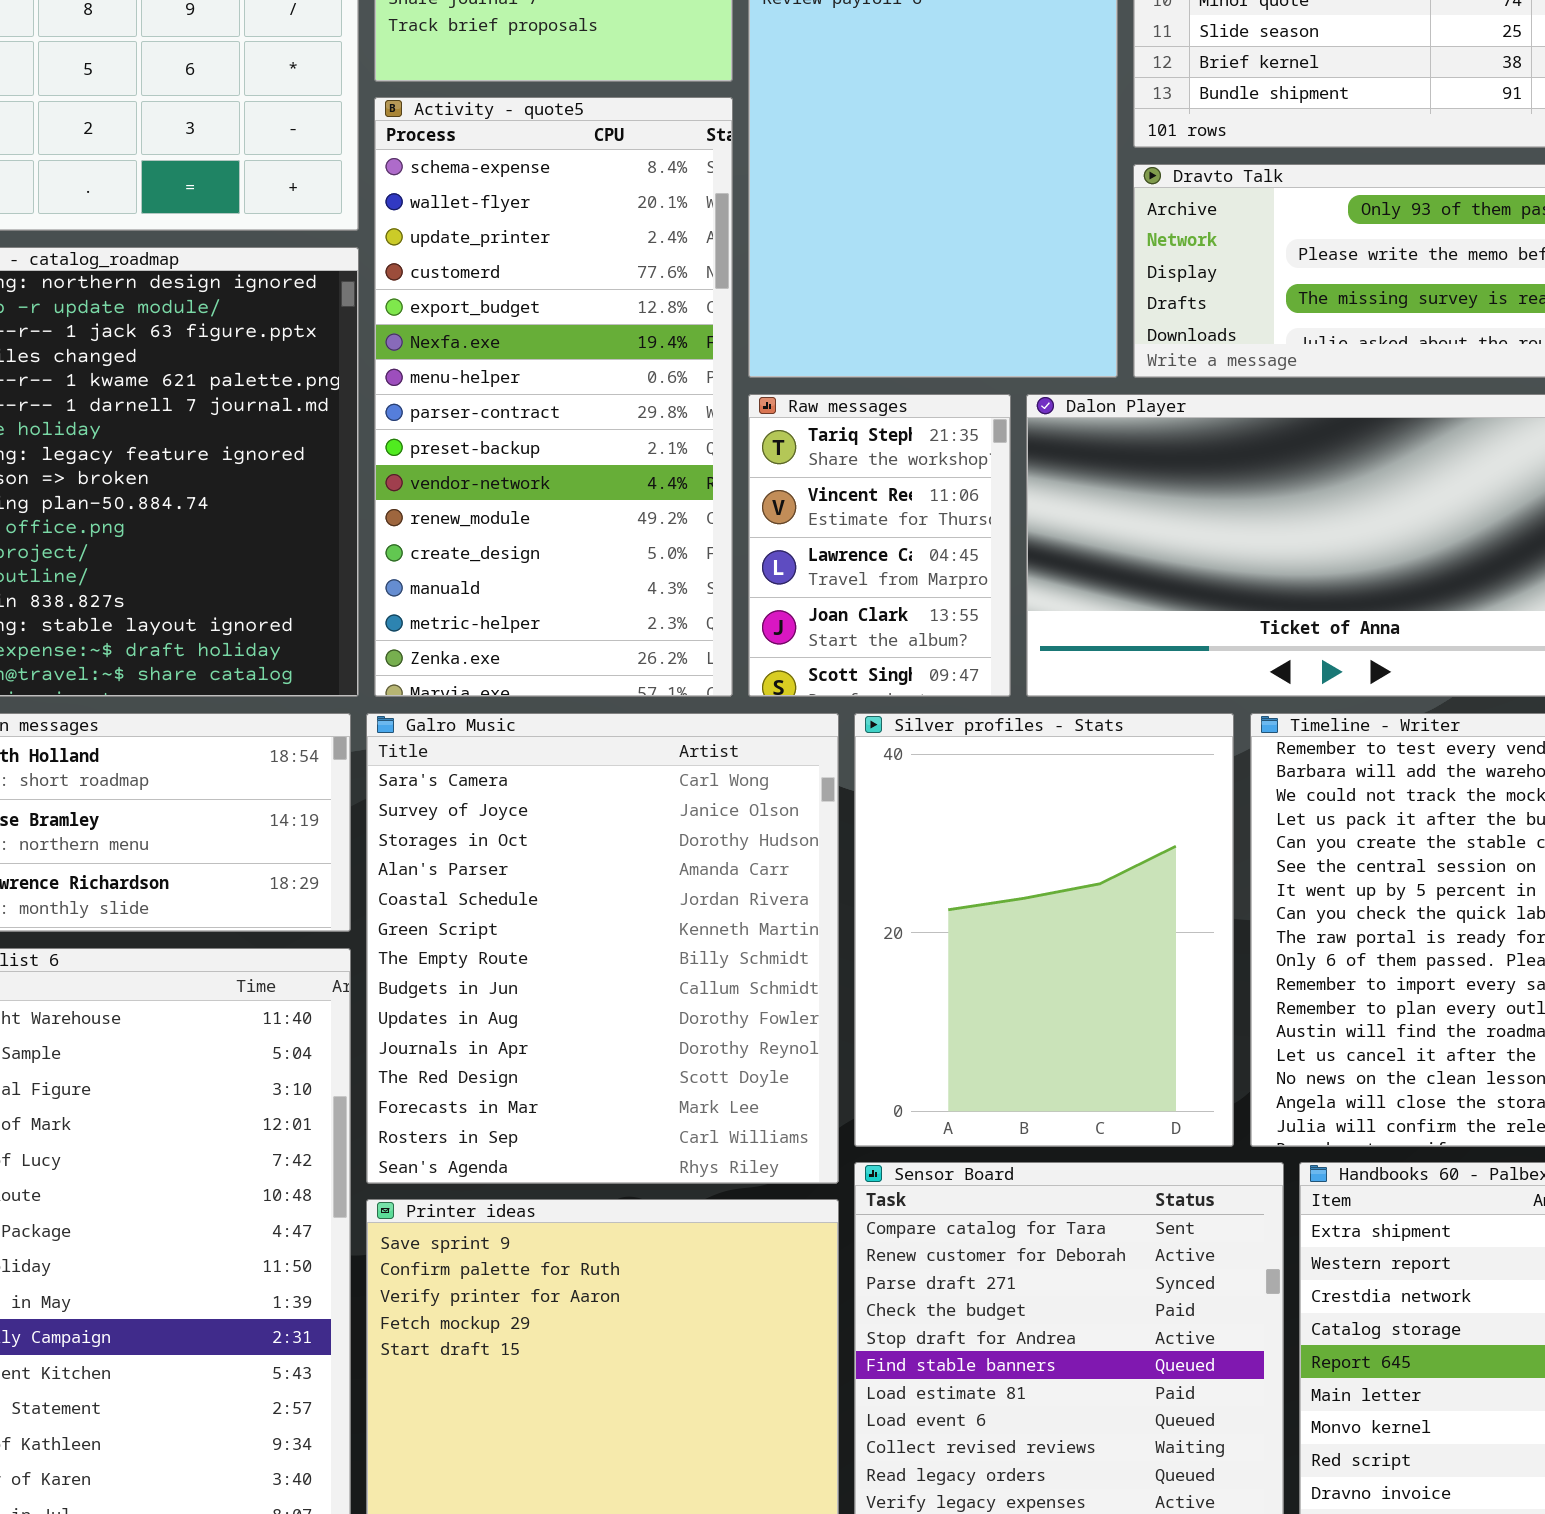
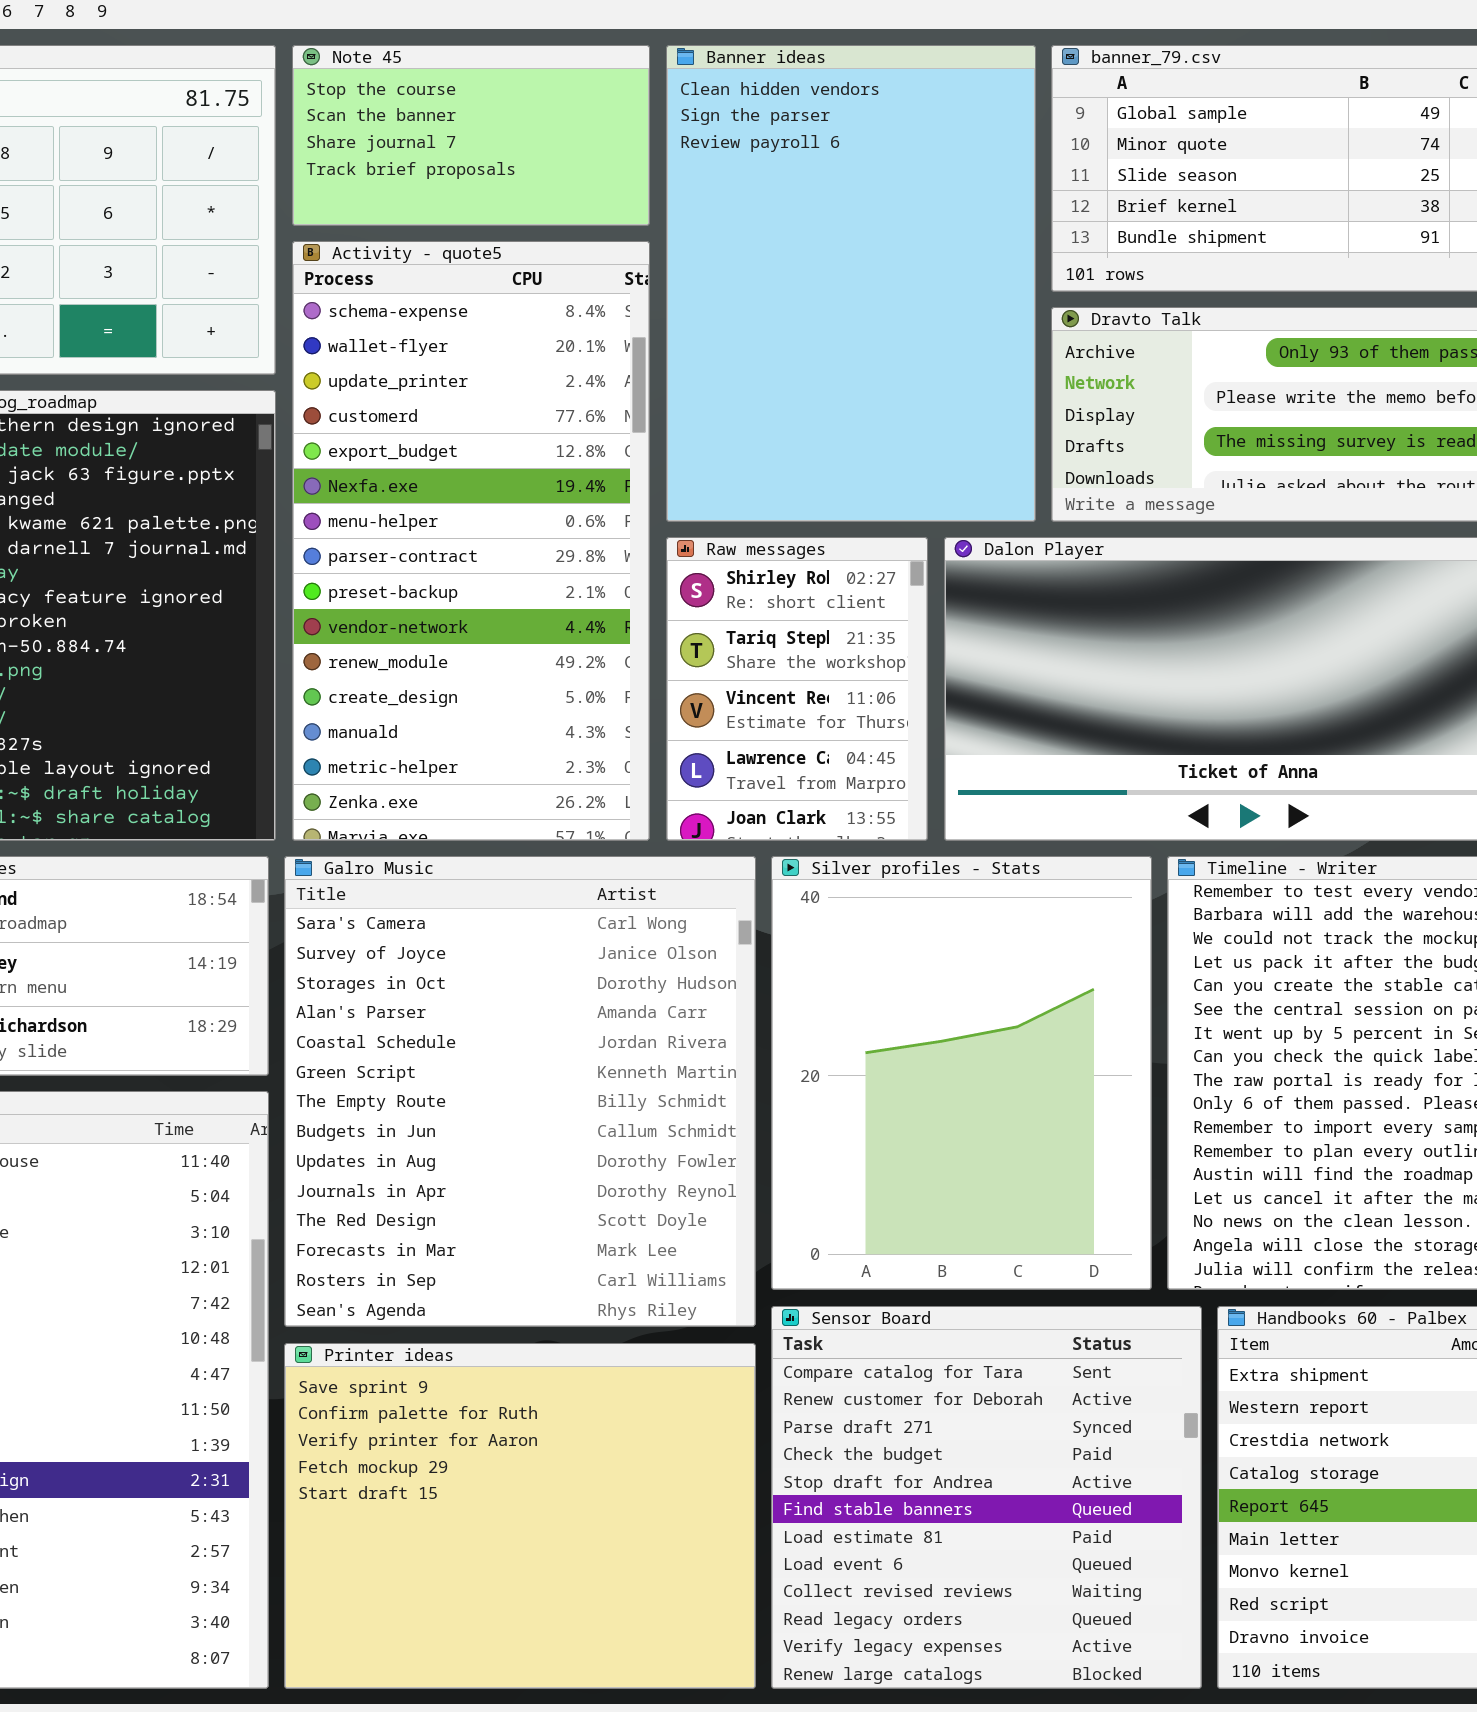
Raw messages: [748,394,1011,697] -> [666,537,928,841], scrolled up 1 row

